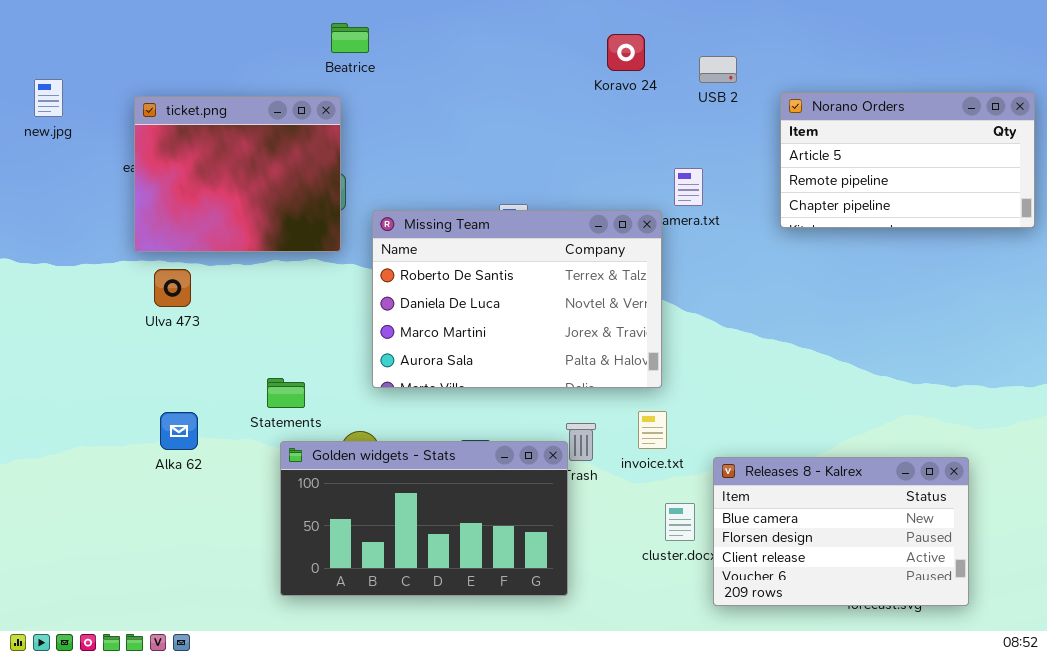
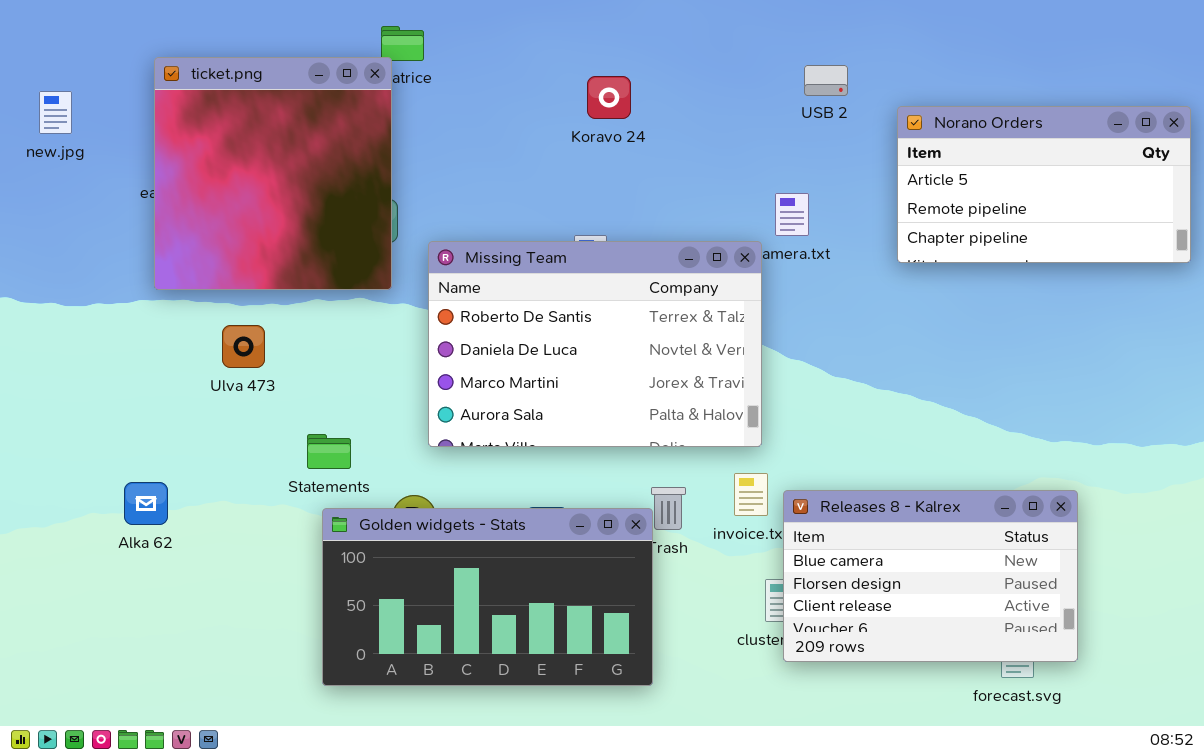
Koravo 24: [607,34,645,71] -> [587,76,631,119], moved
ticket.png: [134,96,341,252] -> [154,57,392,290], resized
Ulva 473: [154,269,191,307] -> [222,325,265,368], moved
Alka 62: [160,412,198,450] -> [124,482,168,525], moved
Releases 8 - Kalrex: [713,457,969,606] -> [783,490,1078,662], moved

